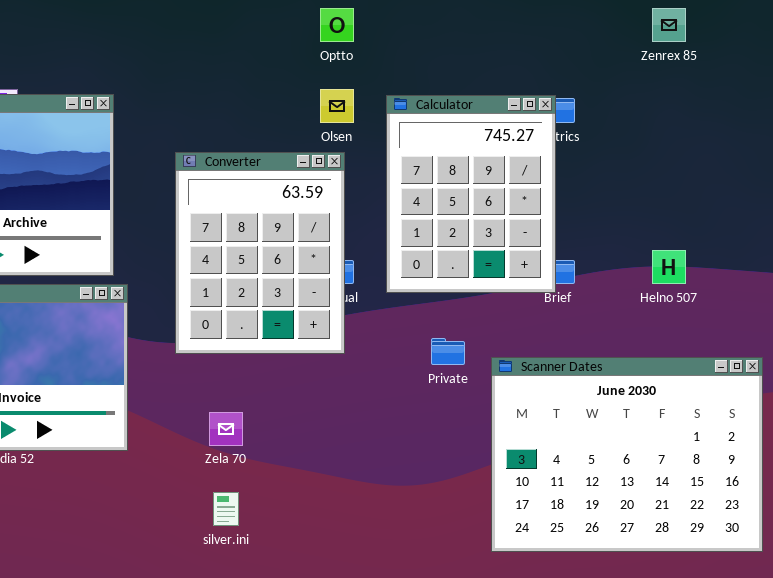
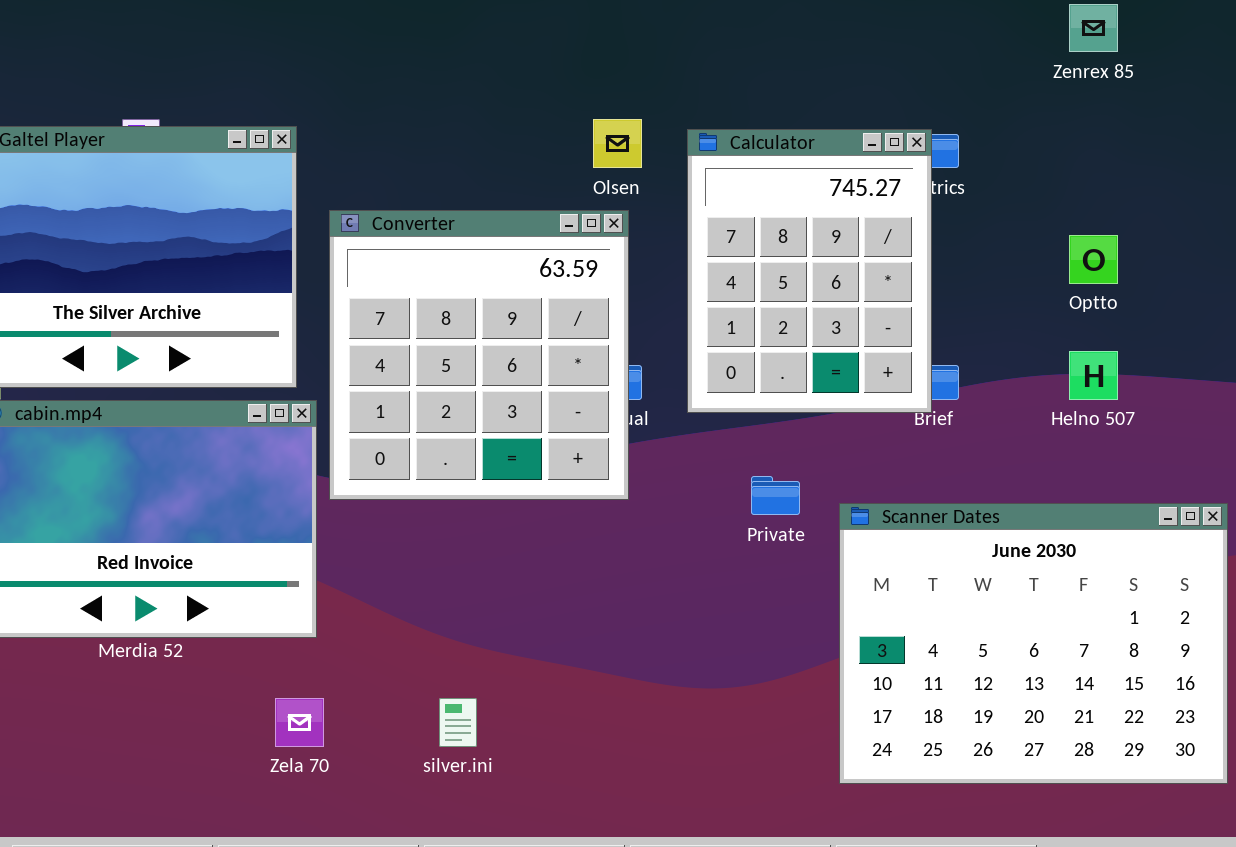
Optto: [320,8,354,42] -> [1069,235,1118,284], moved
Converter: [175,152,345,354] -> [329,210,629,500], resized
Zela 70: [209,412,243,446] -> [275,698,324,747], moved

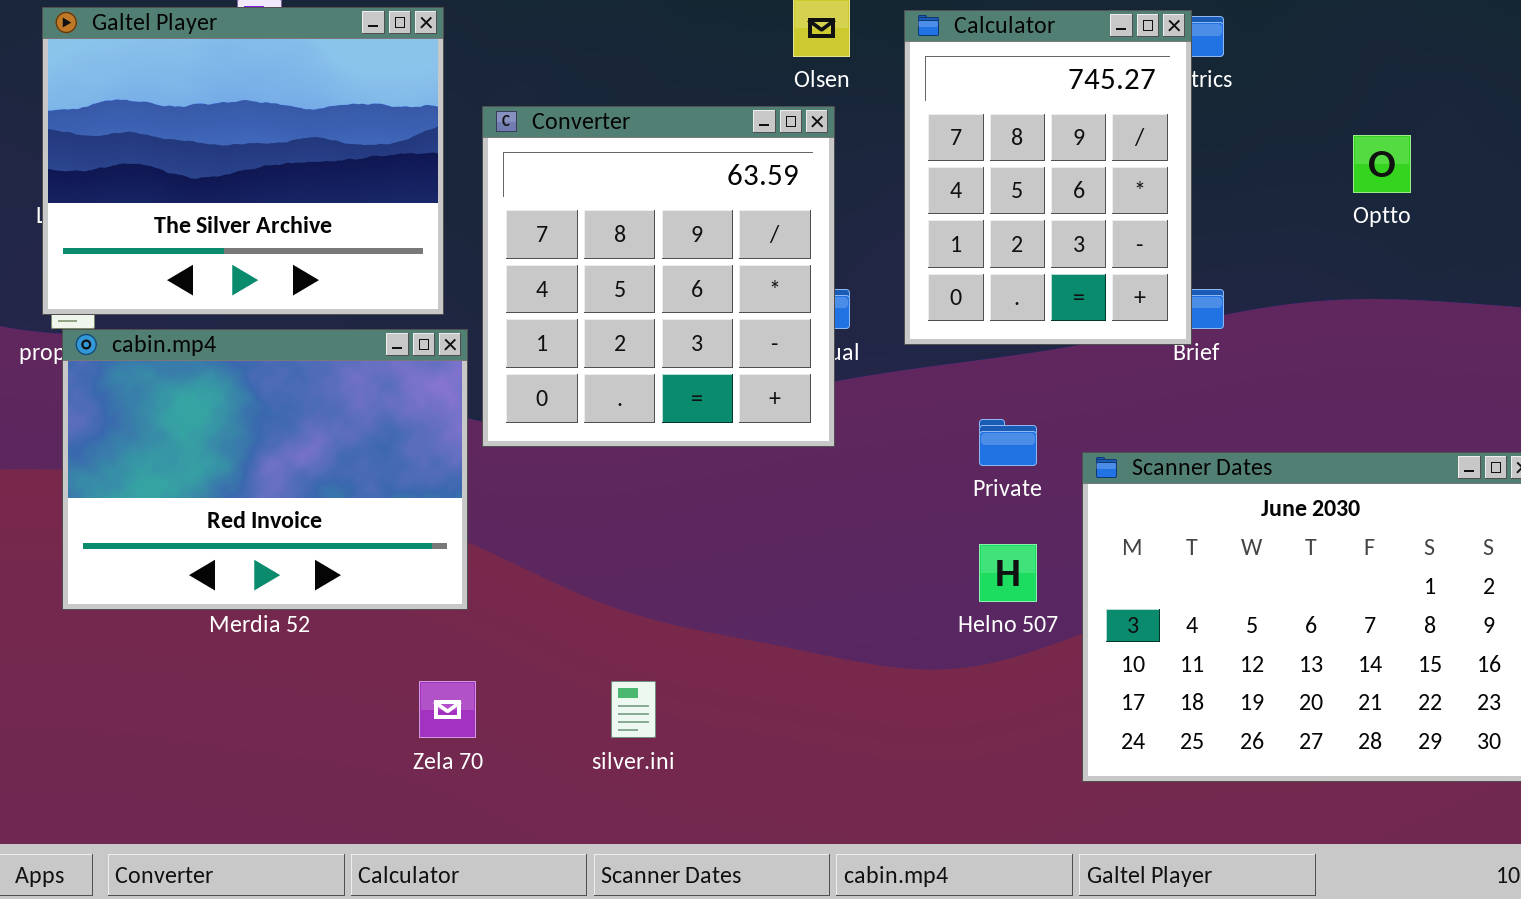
Helno 507: [1069,351,1118,400] -> [979,544,1037,602], moved

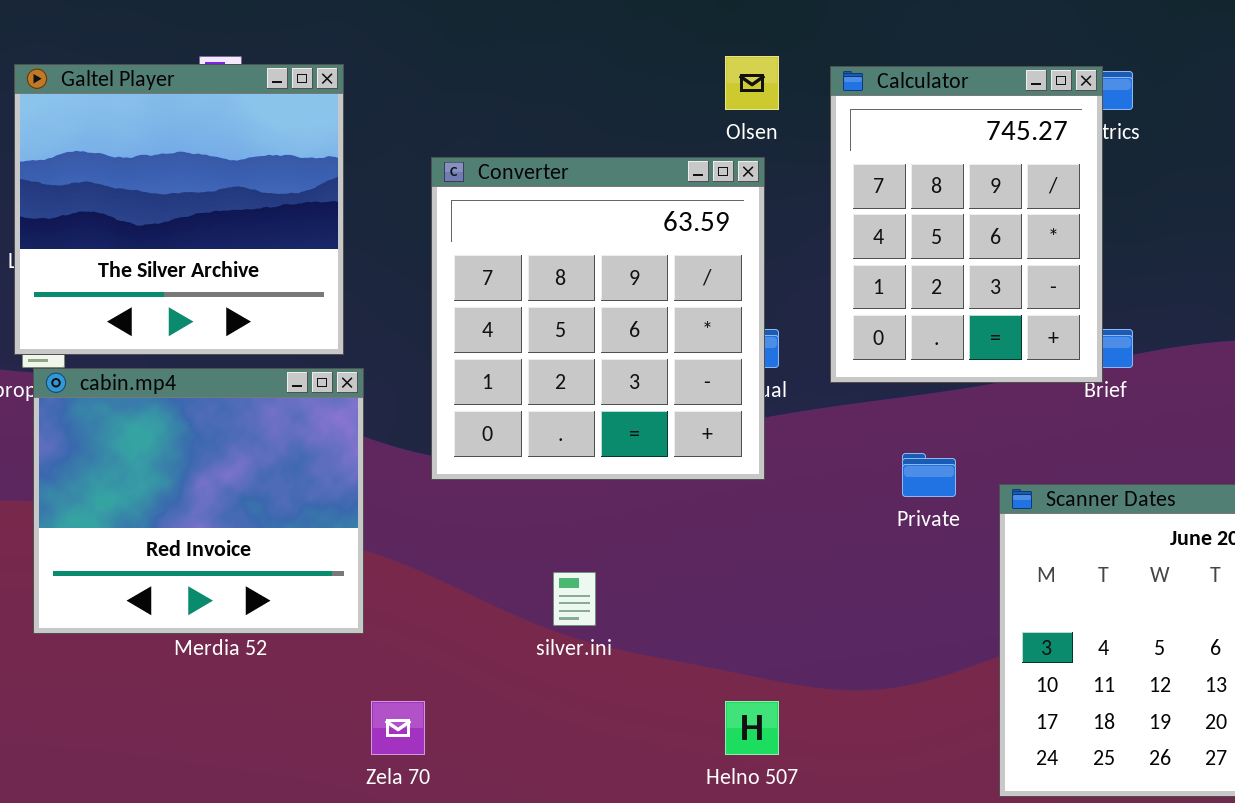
Galtel Player: [42,7,444,315] -> [14,64,344,355], resized
cabin.mp4: [62,329,468,610] -> [33,368,364,634], resized
Helno 507: [979,544,1037,602] -> [725,701,779,755], moved
silver.ini: [611,681,656,738] -> [553,572,596,626], moved

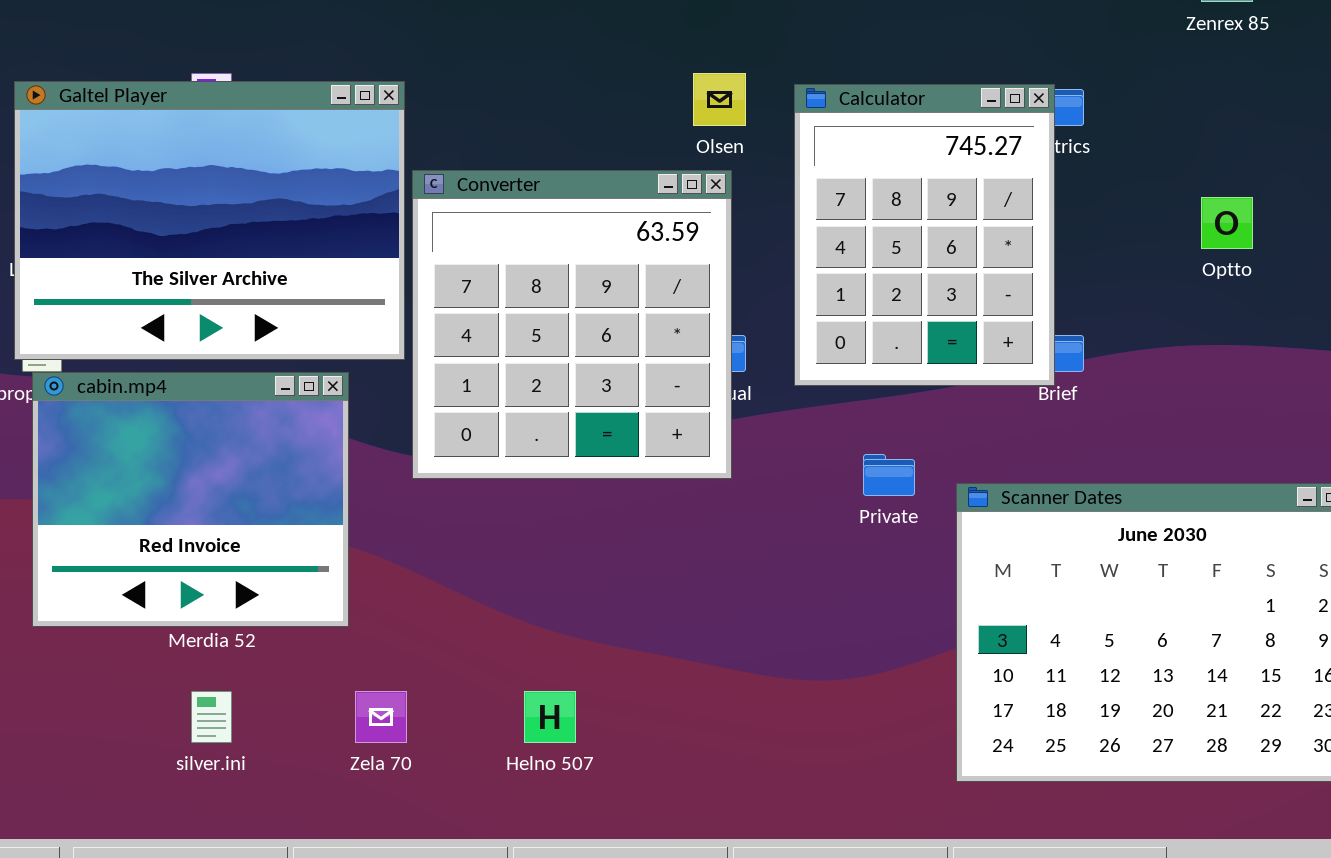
Galtel Player: [14,64,344,355] -> [14,81,405,360], resized
silver.ini: [553,572,596,626] -> [191,691,232,743], moved
Helno 507: [725,701,779,755] -> [524,691,576,743], moved

